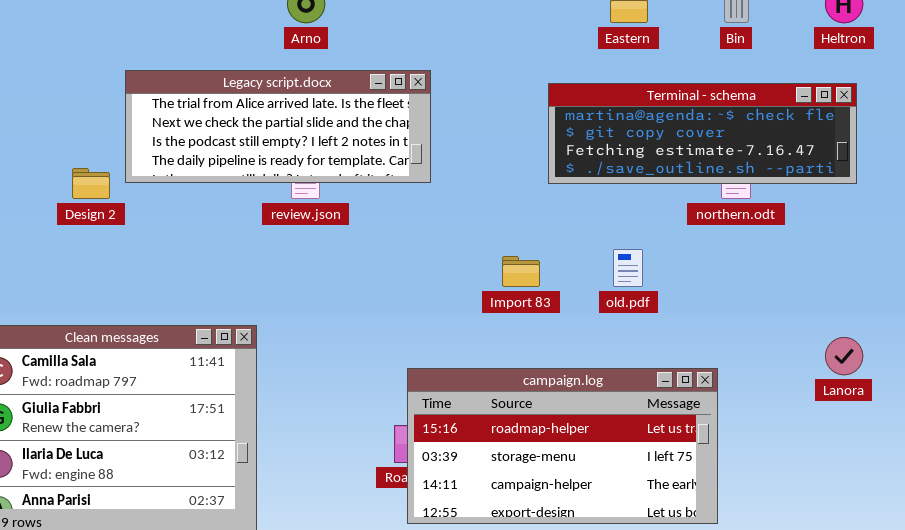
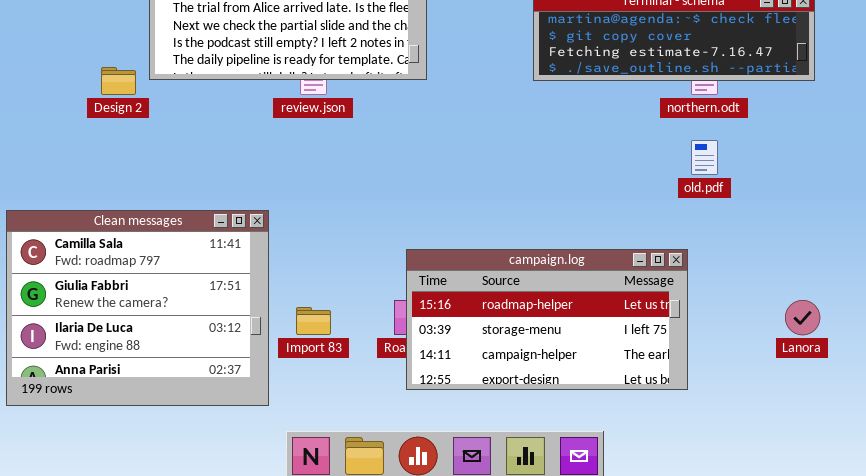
old.pdf: [613,249,643,287] -> [691,140,718,175], moved
Import 83: [502,256,540,287] -> [296,307,331,335], moved
Lanora: [825,337,863,375] -> [785,300,820,335], moved

